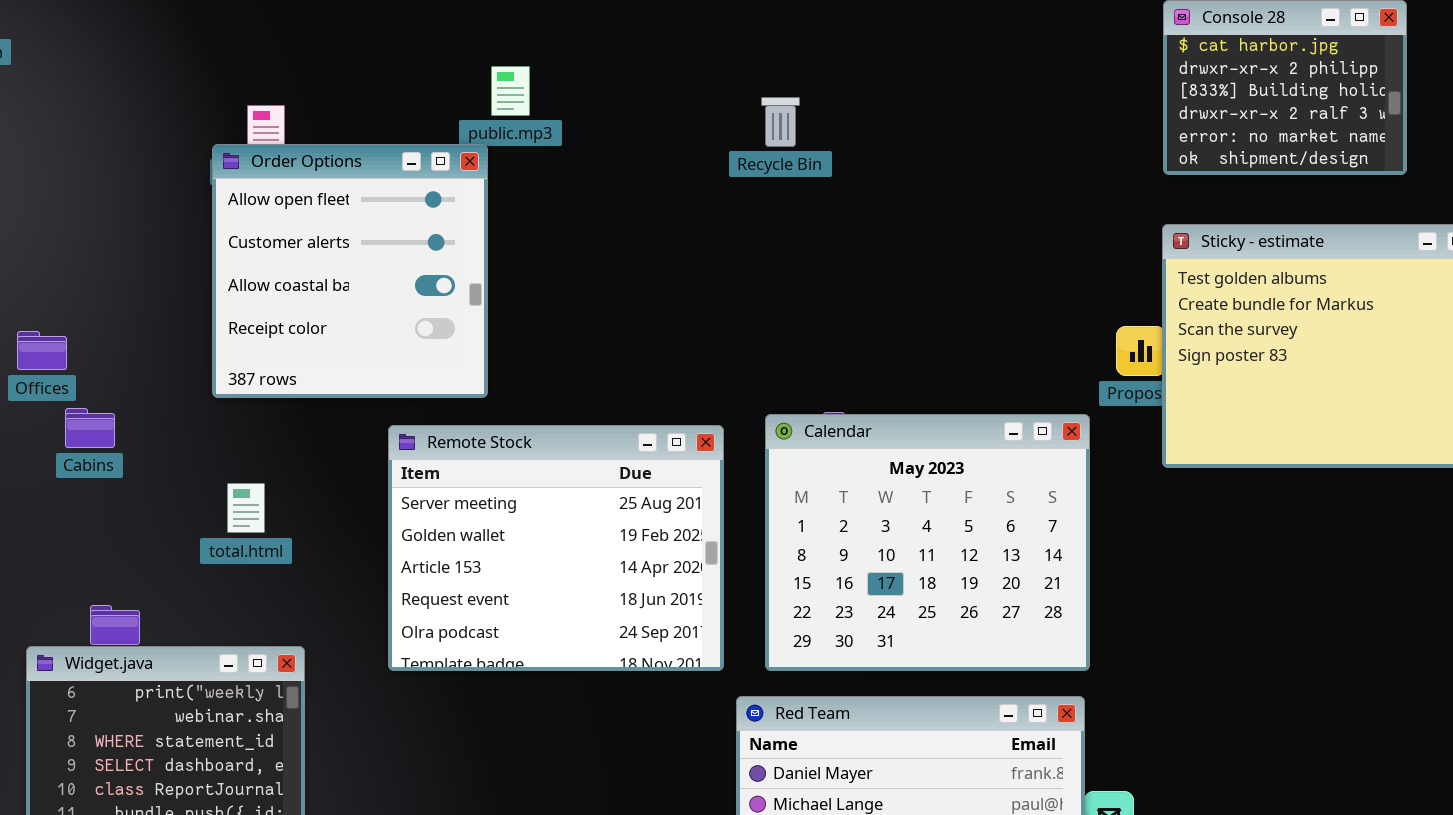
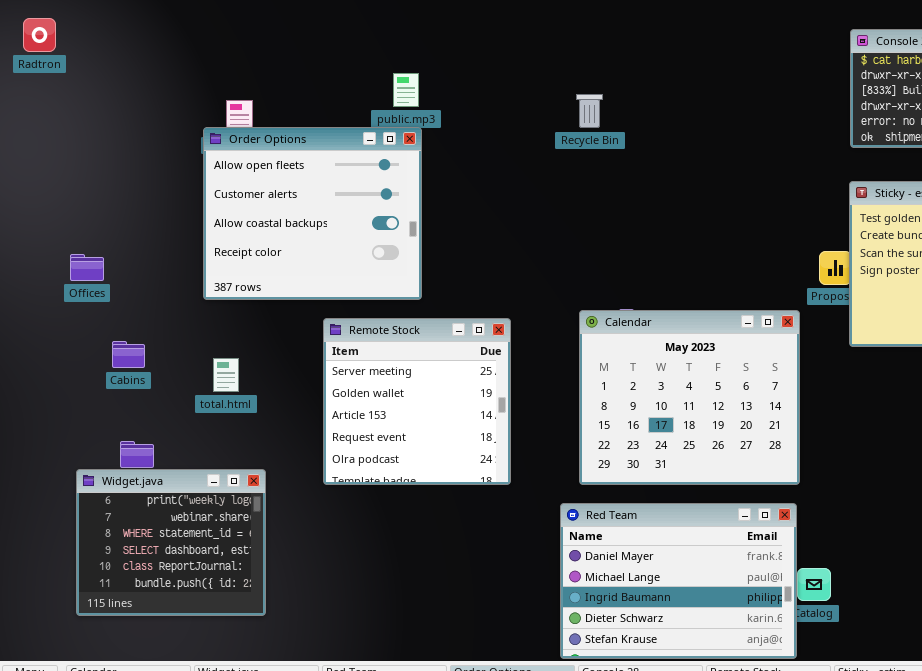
Order Options: [212,144,488,398] -> [203,127,422,300], resized
Cabins: [65,408,115,448] -> [112,341,145,368], moved
Remote Stock: [388,425,724,671] -> [323,318,511,485], resized

